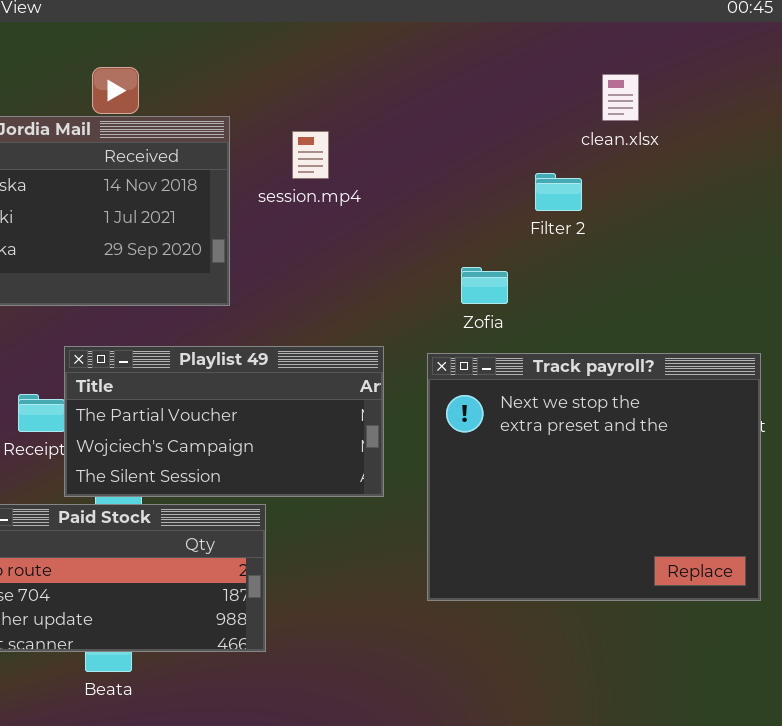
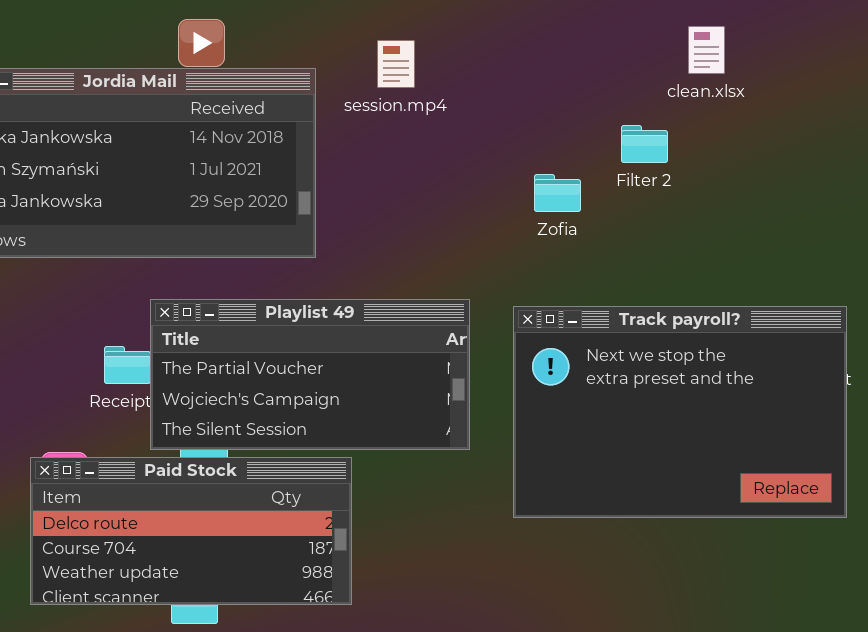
session.mp4: [292,131,329,179] -> [377,40,415,88], moved
Zofia: [461,267,508,304] -> [534,174,581,212], moved
Track payroll?: [427,353,761,601] -> [513,306,847,518], resized

